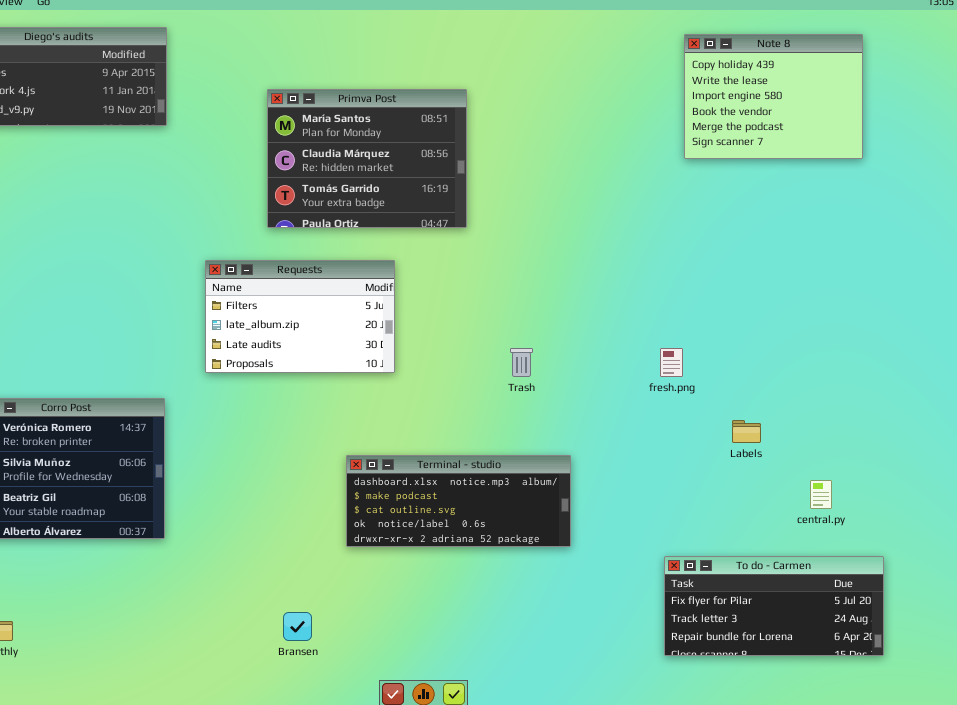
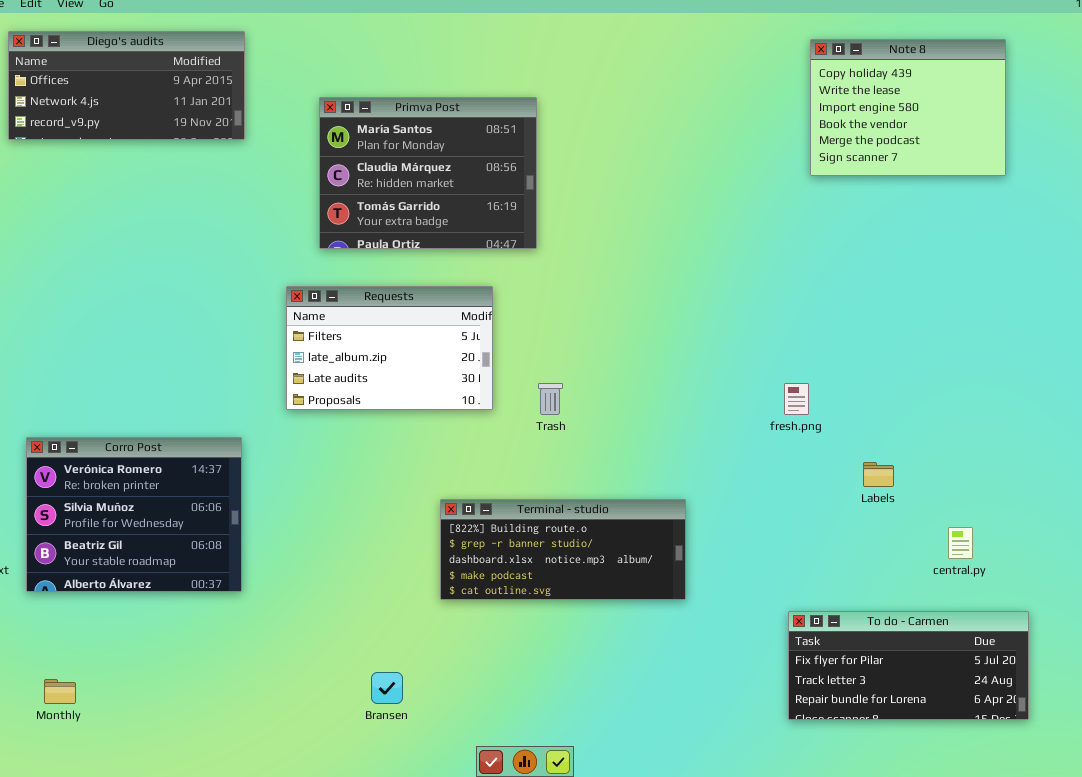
Primva Post: [267,89,467,228] -> [319,97,537,249], moved
Trash: [510,348,533,377] -> [538,383,563,415], moved
Terminal - studio: [346,455,571,547] -> [440,499,686,600], scrolled up 2 rows

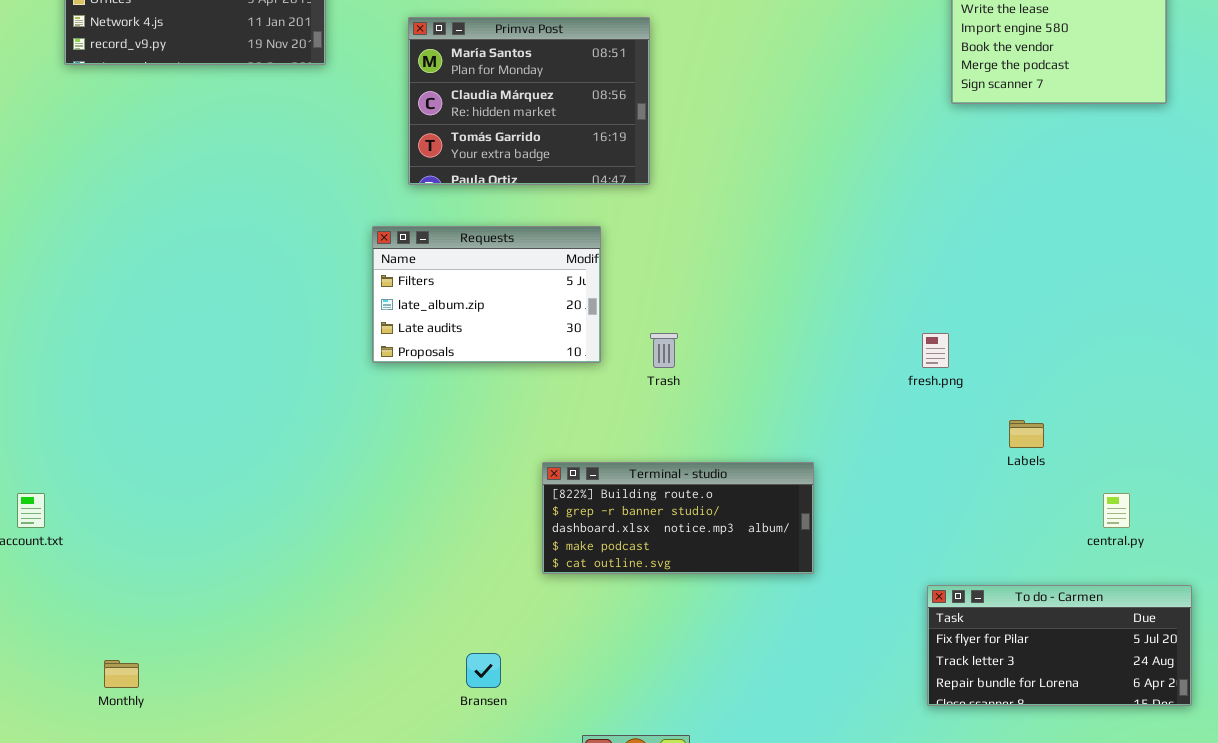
Corro Post: [26,437,242,592] -> none, closed

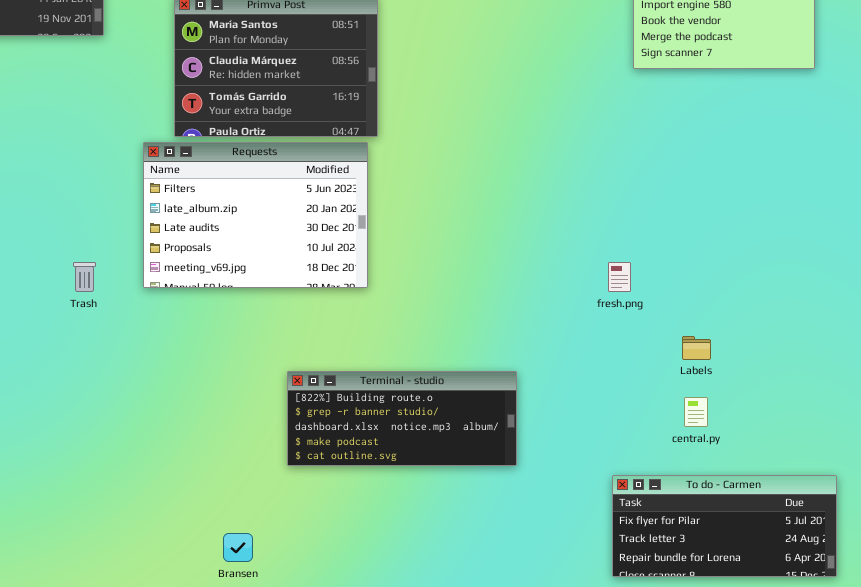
Requests: [372,226,601,363] -> [143,142,368,288], resized
Trash: [650,333,678,368] -> [73,262,96,292], moved
central.py: [1103,493,1130,528] -> [684,397,708,427], moved

